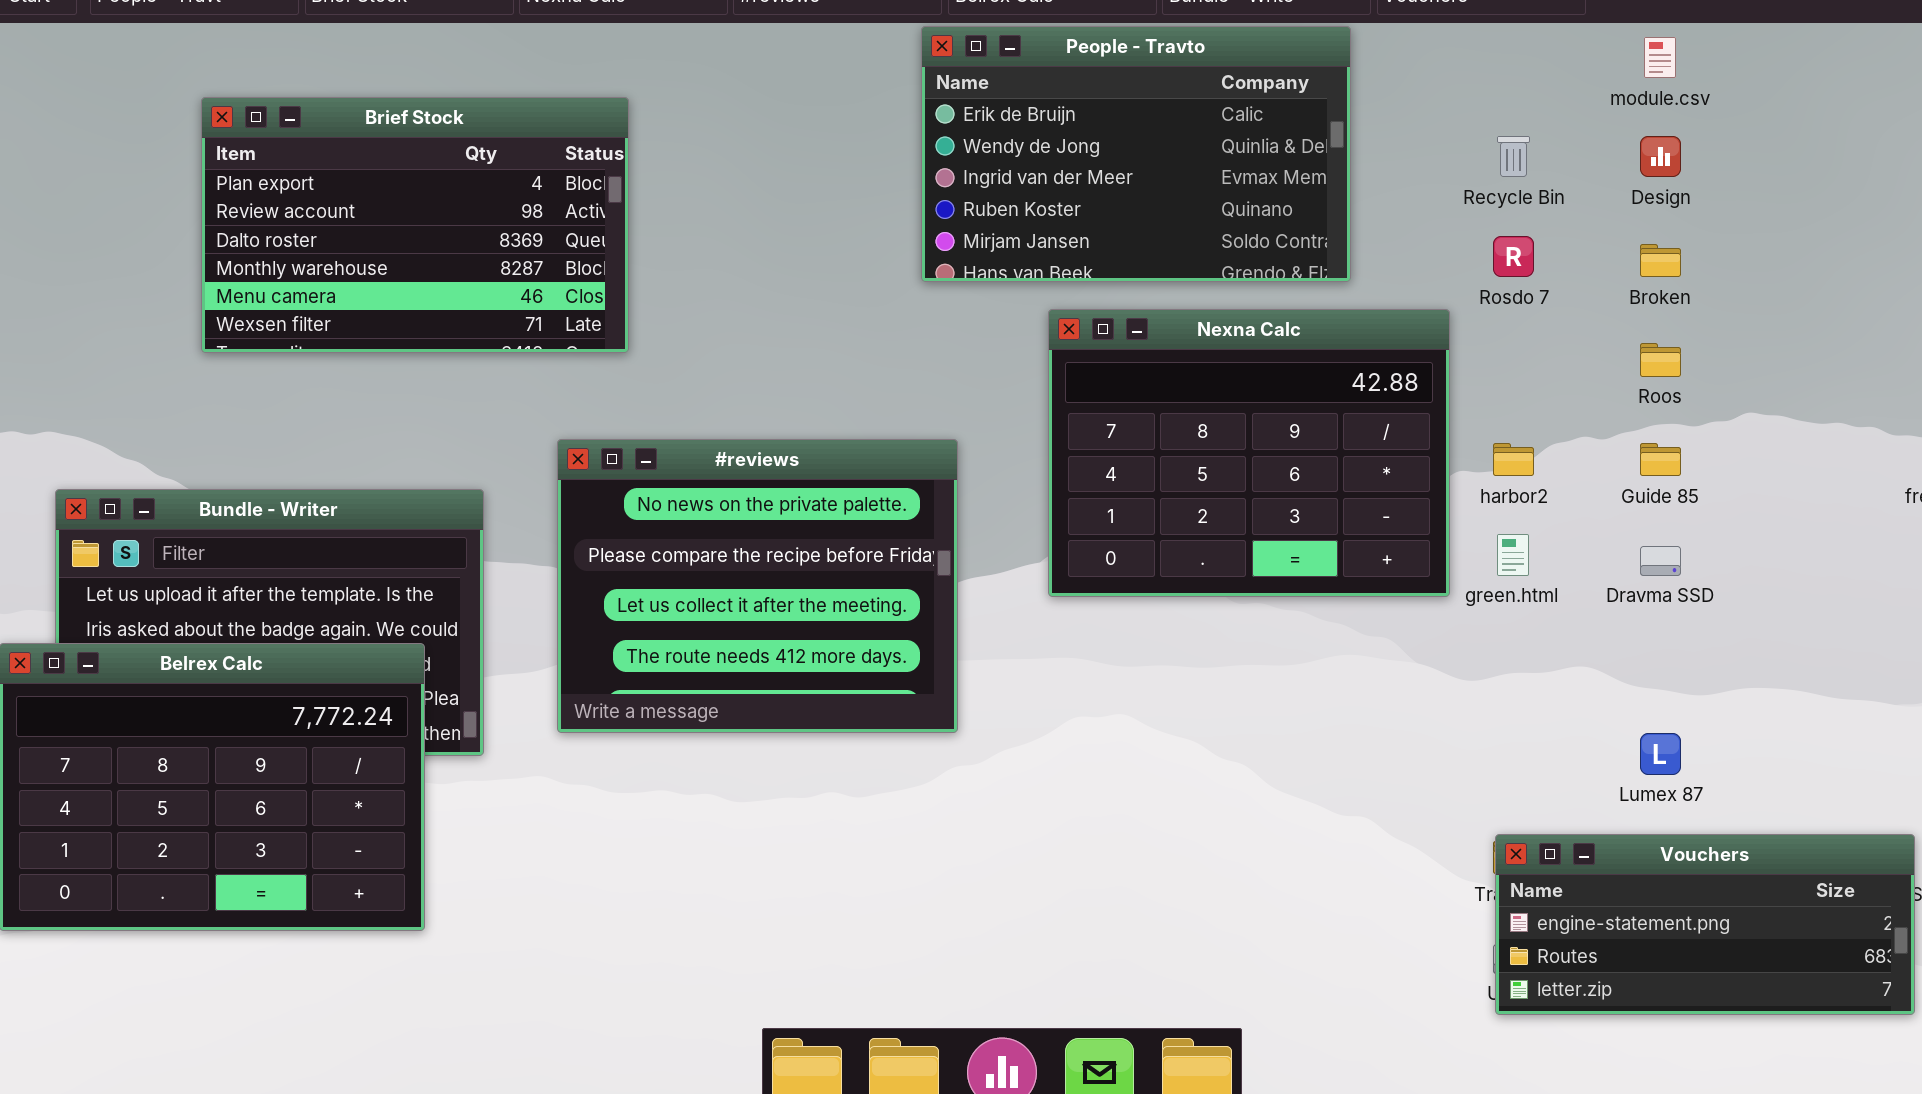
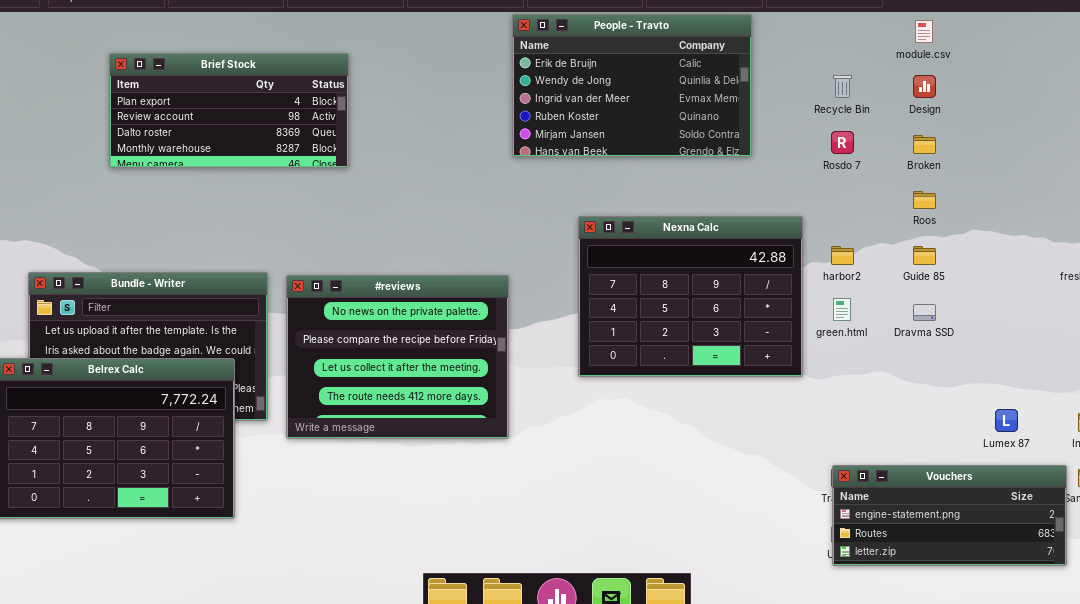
Brief Stock: [201,97,629,353] -> [109,53,349,168], resized
Nexna Calc: [1048,309,1450,597] -> [578,216,803,377], moved
#reviews: [557,439,958,733] -> [286,275,509,439], moved
Lumex 87: [1640,733,1681,775] -> [995,409,1018,432], moved

